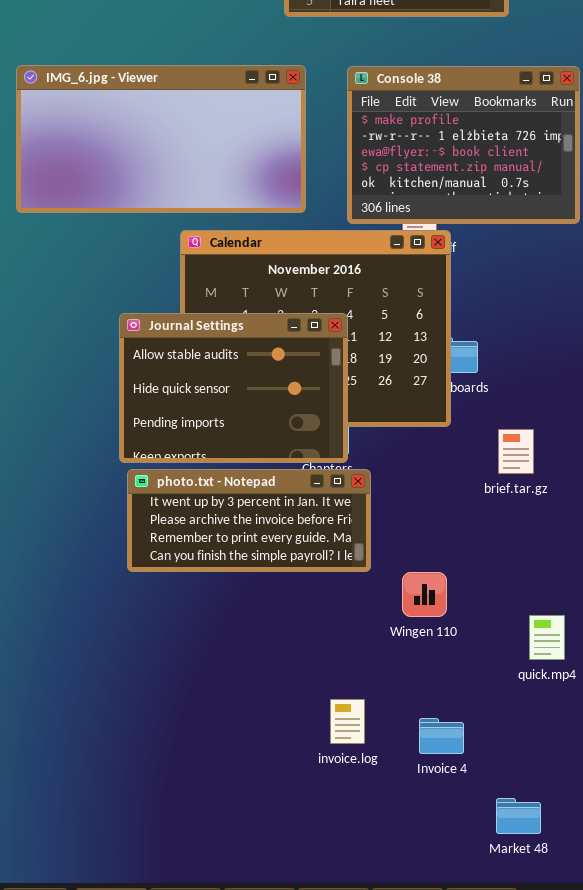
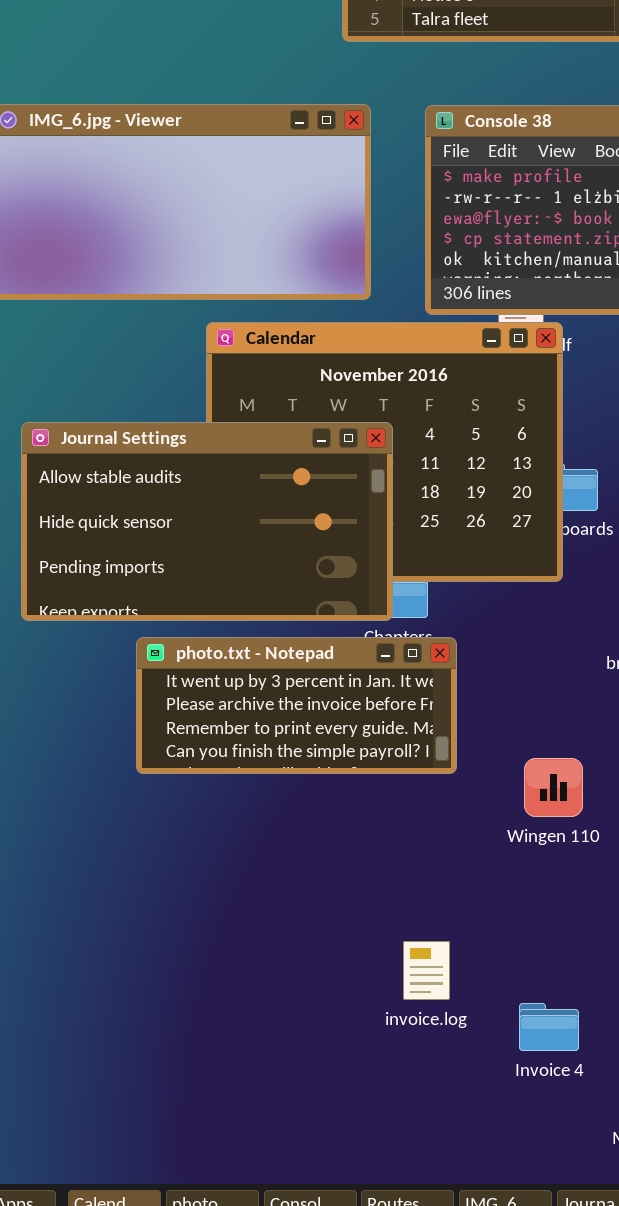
Journal Settings: [119,313,348,463] -> [21,422,393,621], moved, resized
Wingen 110: [402,572,447,617] -> [524,758,583,817], moved
Invoice 4: [419,718,464,754] -> [519,1003,579,1051], moved

